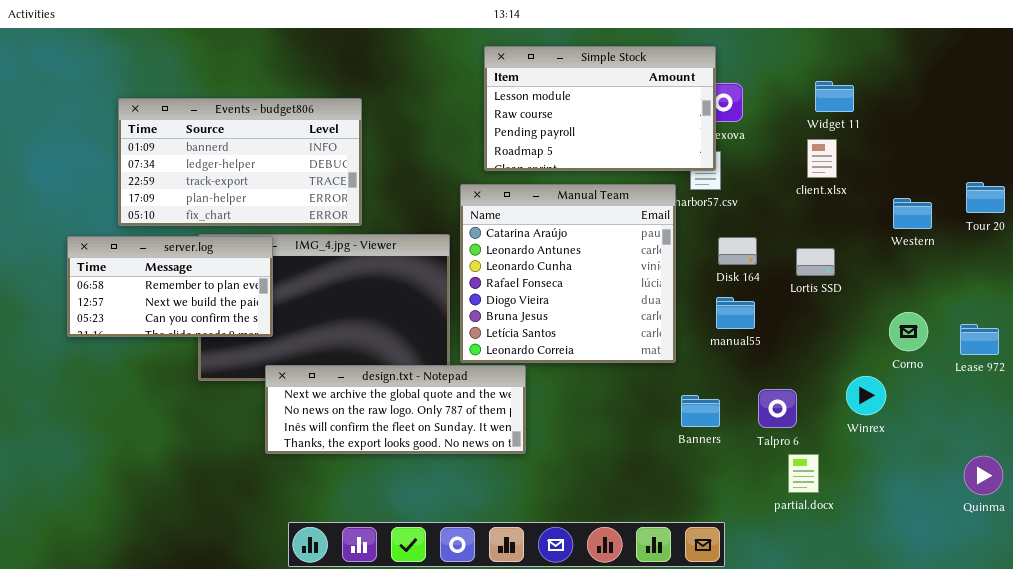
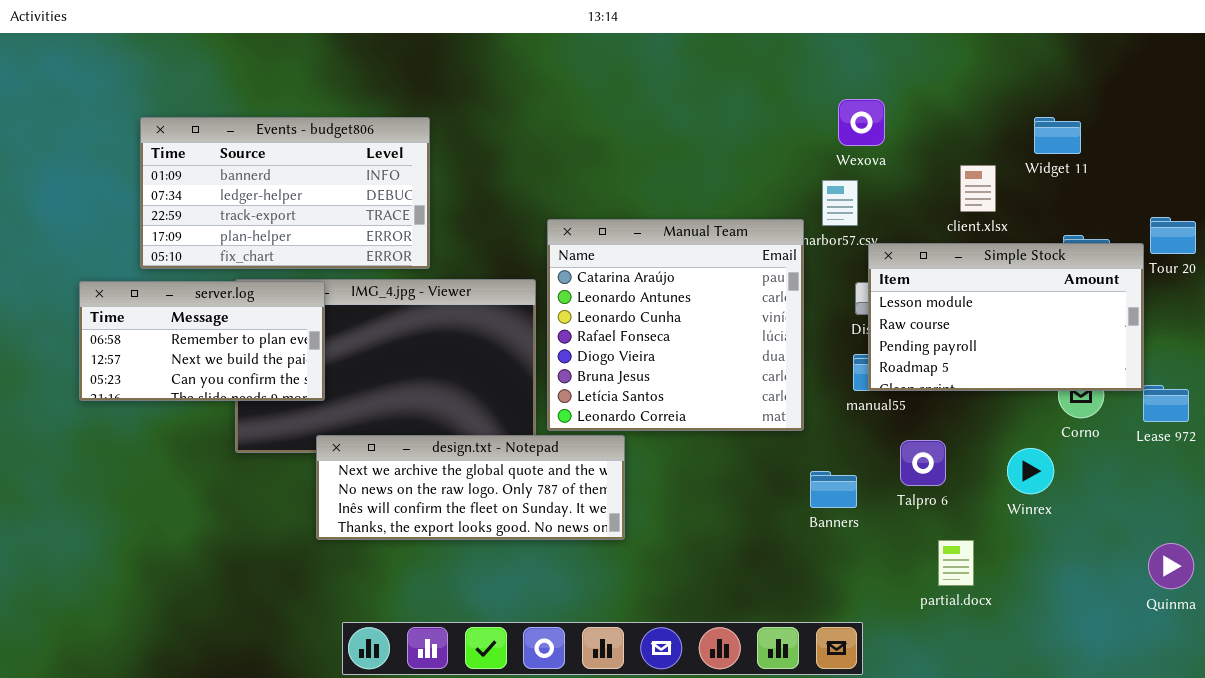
Simple Stock: [484,46,716,171] -> [868,243,1144,391], moved
Widget 11: [815,81,854,112] -> [1034,117,1081,154], moved
Talpro 6: [758,389,797,428] -> [900,440,946,486], moved

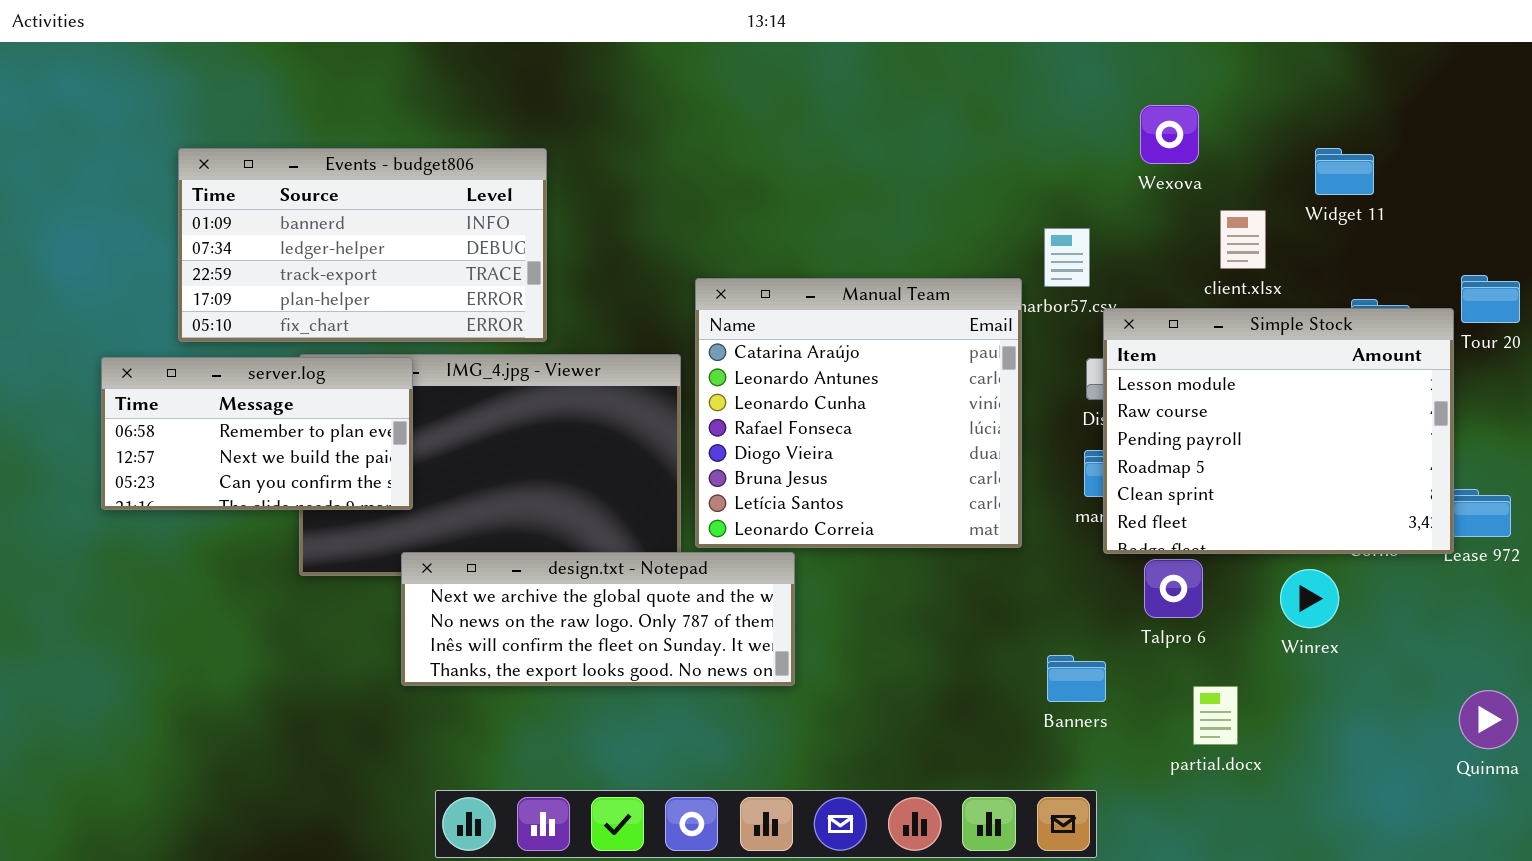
Wexova: [838,99,885,146] -> [1140,105,1199,164], moved
Simple Stock: [868,243,1144,391] -> [1103,308,1454,554], resized
Banners: [810,471,857,508] -> [1047,655,1106,702], moved

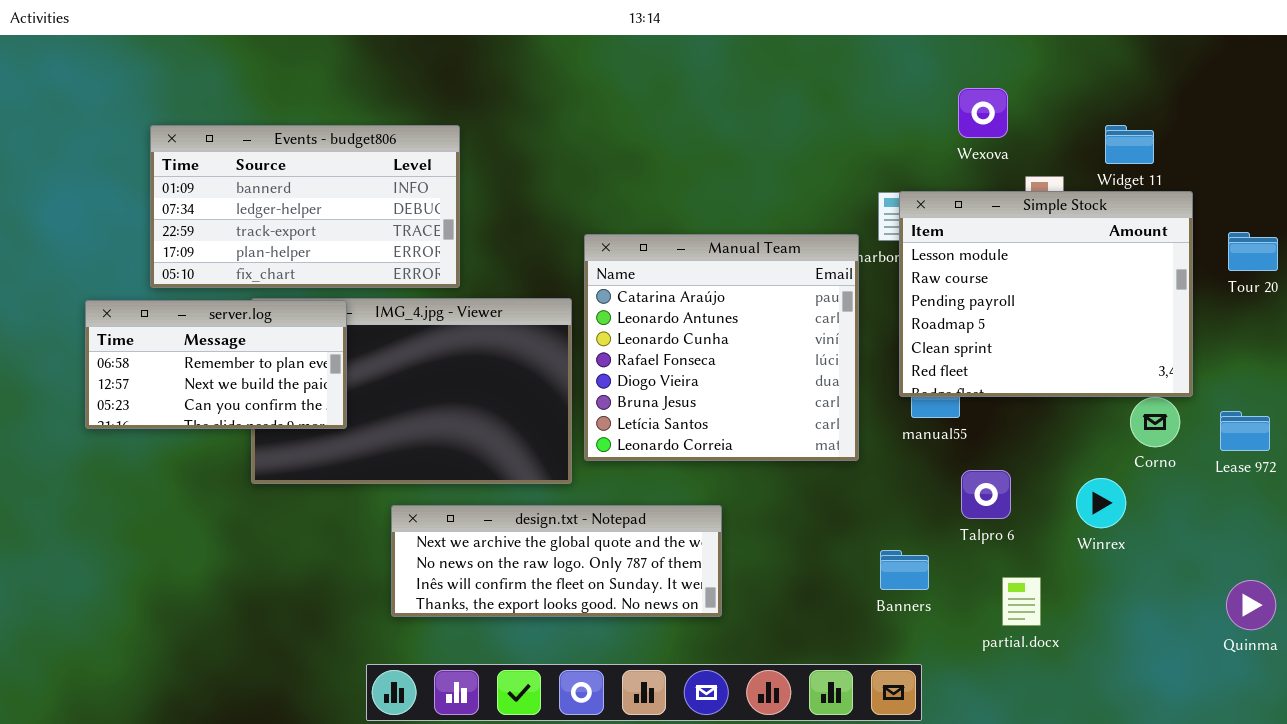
Simple Stock: [1103,308,1454,554] -> [899,191,1193,397], moved
design.txt - Notepad: [401,552,795,686] -> [391,505,722,617], moved

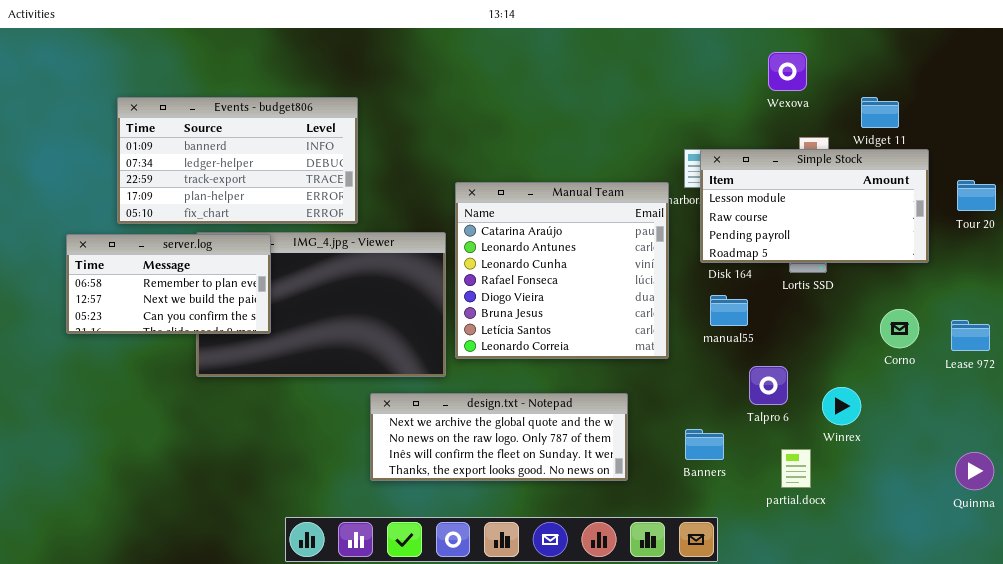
Wexova: [958,88,1008,138] -> [768,52,807,91], moved
Simple Stock: [899,191,1193,397] -> [700,149,929,263], resized
Winrex: [1076,478,1126,528] -> [822,387,861,425], moved
design.txt - Notepad: [391,505,722,617] -> [370,393,628,481], moved

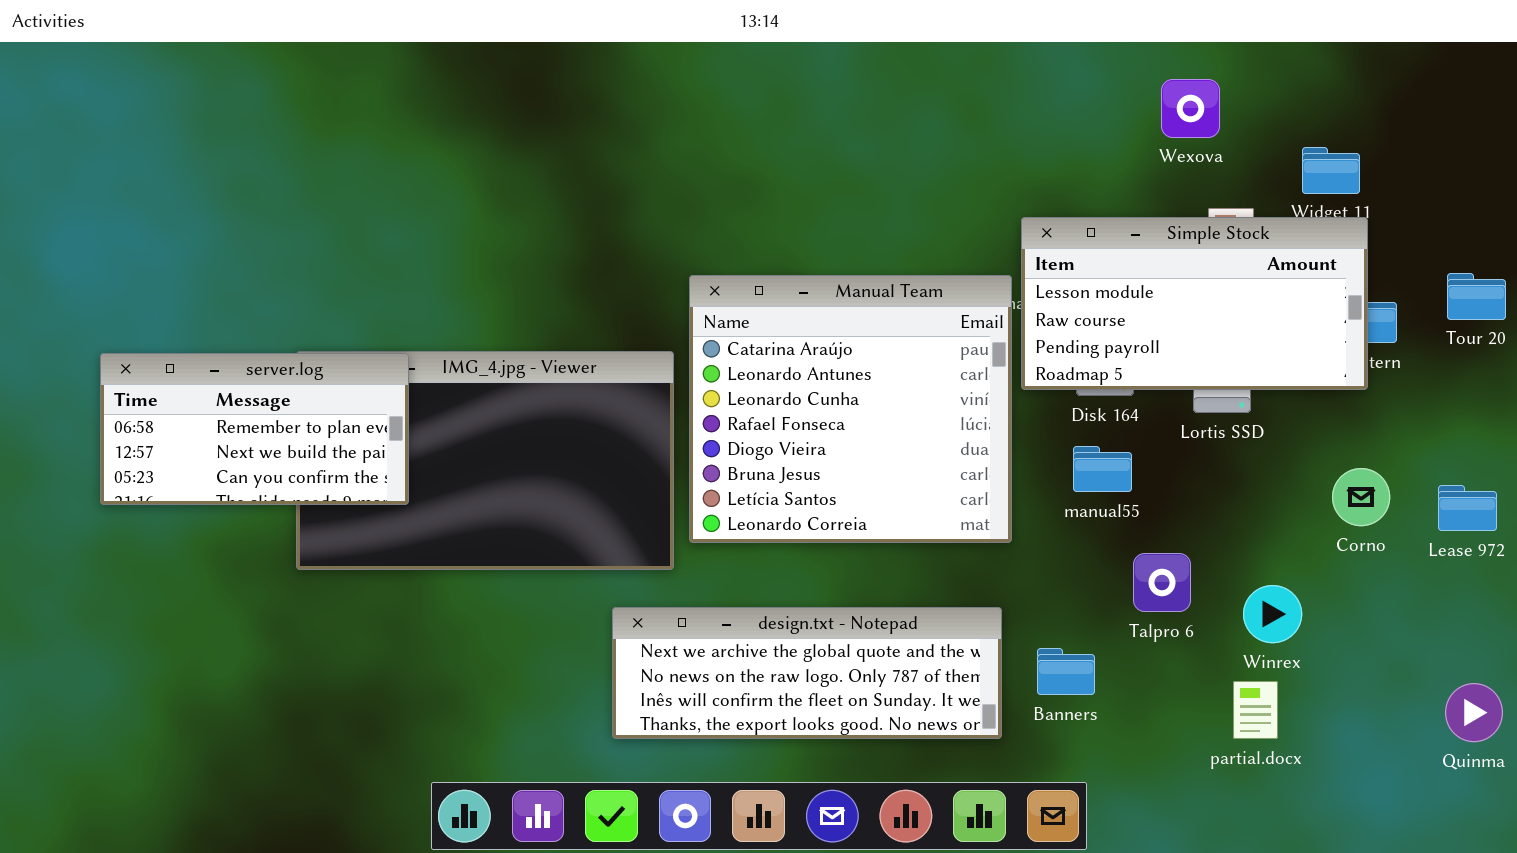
Events - budget806: [117,97,358,224] -> none, closed
Simple Stock: [700,149,929,263] -> [1021,217,1368,390], moved
design.txt - Notepad: [370,393,628,481] -> [612,607,1002,739], moved
partial.docx: [781,449,811,488] -> [1233,681,1278,739], moved

